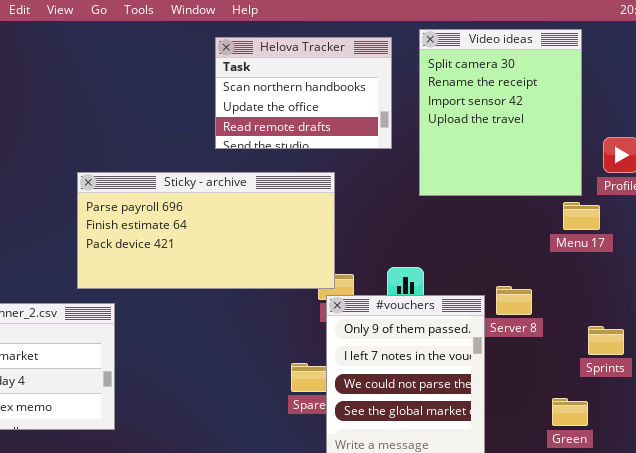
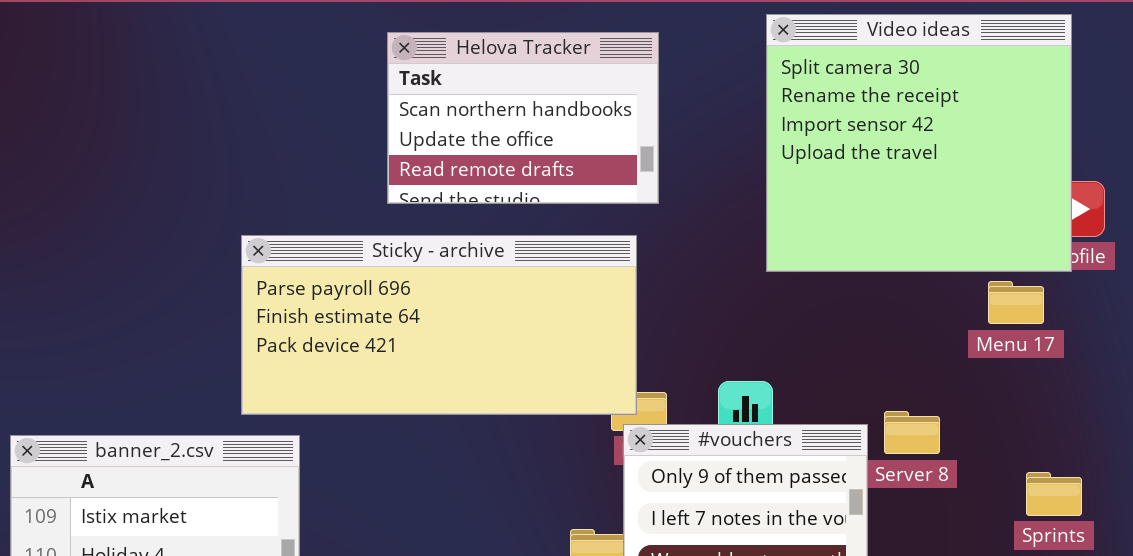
Video ideas: [419,29,582,196] -> [766,14,1072,272], resized
Helova Tracker: [215,37,392,149] -> [387,32,659,204], moved

